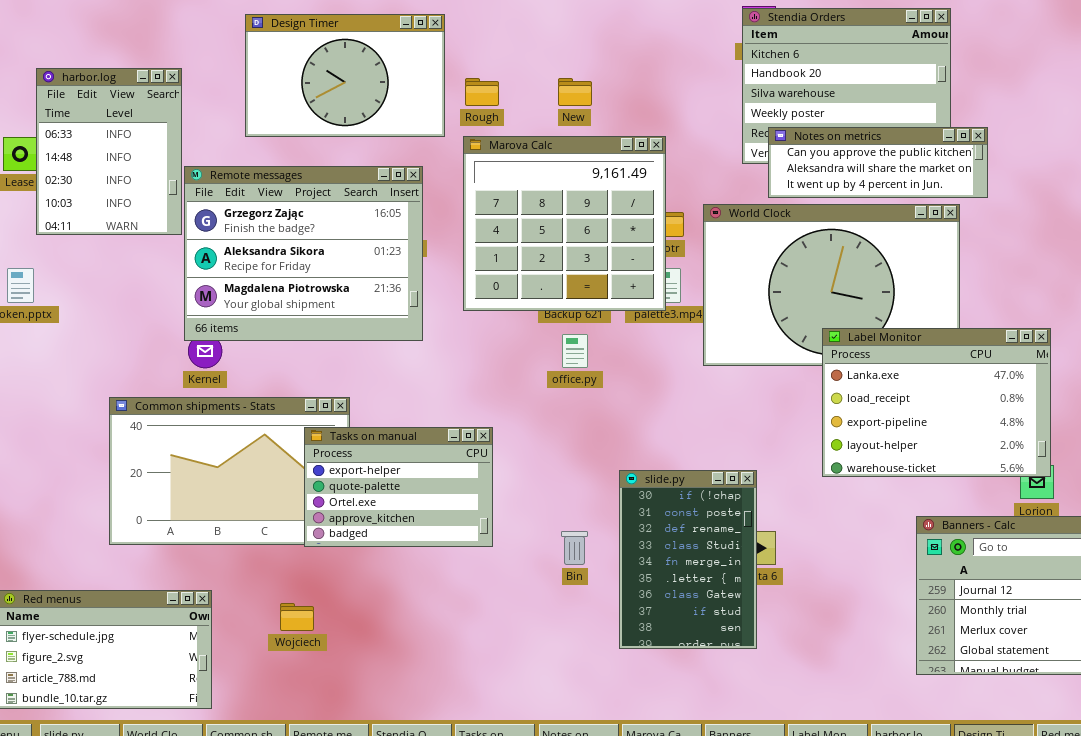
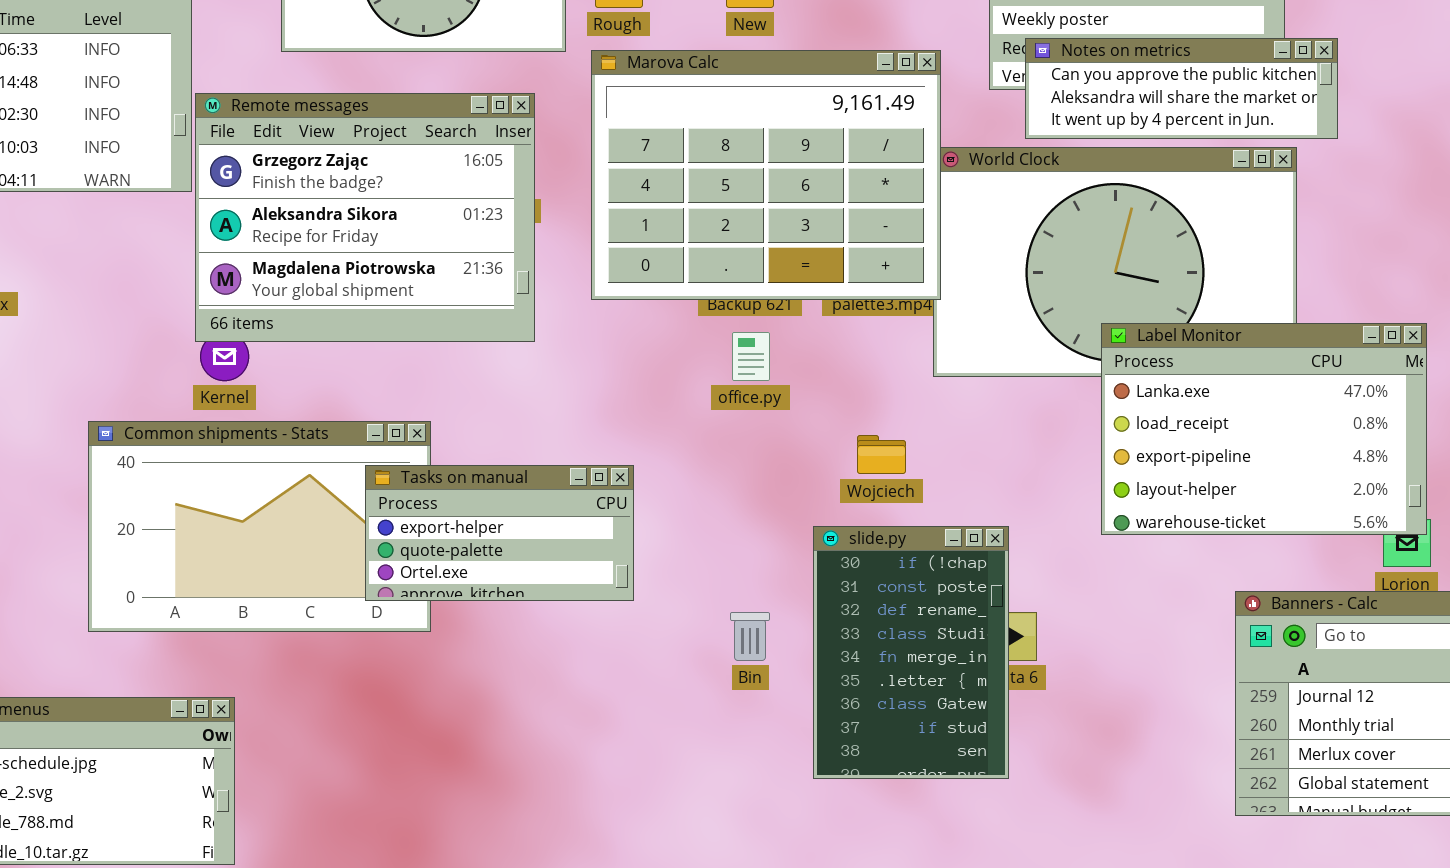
Marova Calc: [463,136,666,311] -> [591,50,941,300], resized
Tasks on manual: [304,427,493,547] -> [365,465,634,601], resized
Wojciech: [280,603,314,631] -> [857,435,906,474], moved

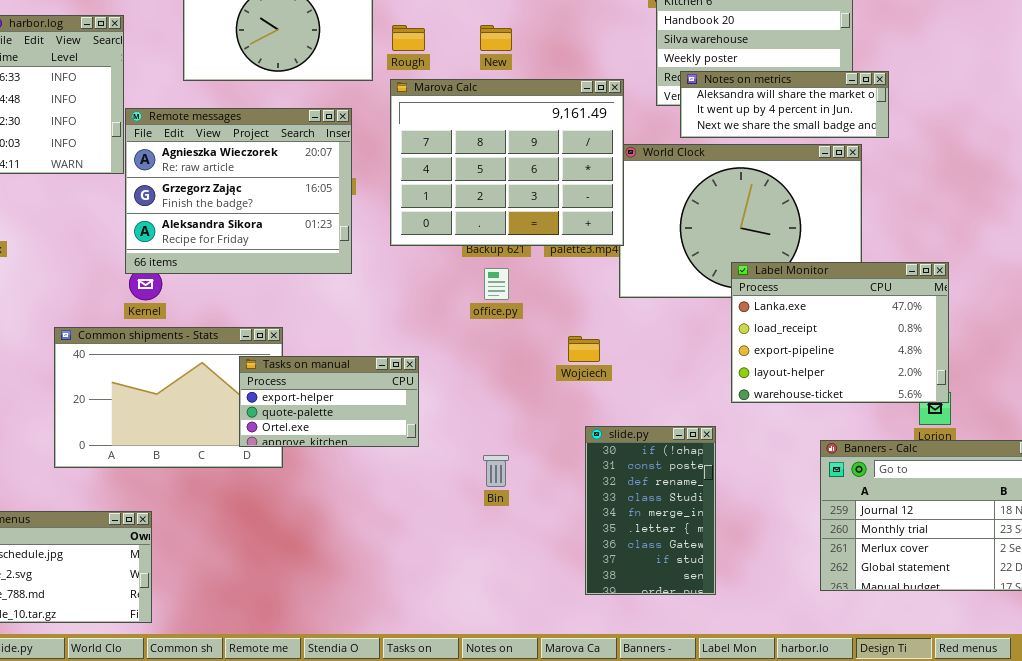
Notes on metrics: [1025,38,1338,139] -> [680,71,889,138], scrolled down 1 row
Remote messages: [195,93,535,342] -> [125,108,352,274], scrolled up 1 row
slide.py: [813,526,1009,779] -> [585,426,716,595], moved

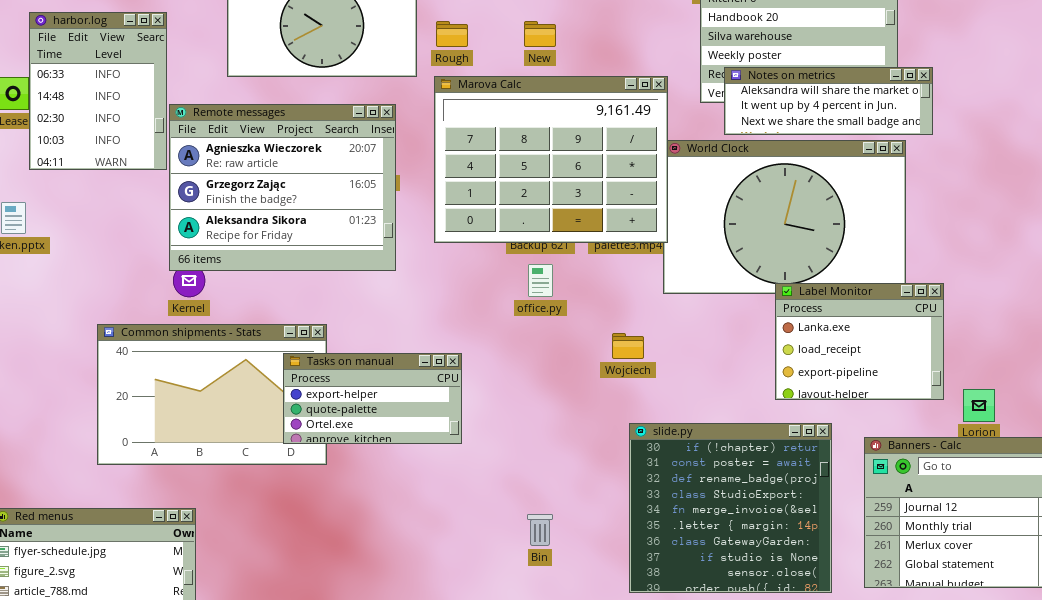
Label Monitor: [731,262,949,403] -> [775,283,944,400], resized
slide.py: [585,426,716,595] -> [629,423,832,593], resized
Bin: [483,455,509,487] -> [527,514,553,546], moved

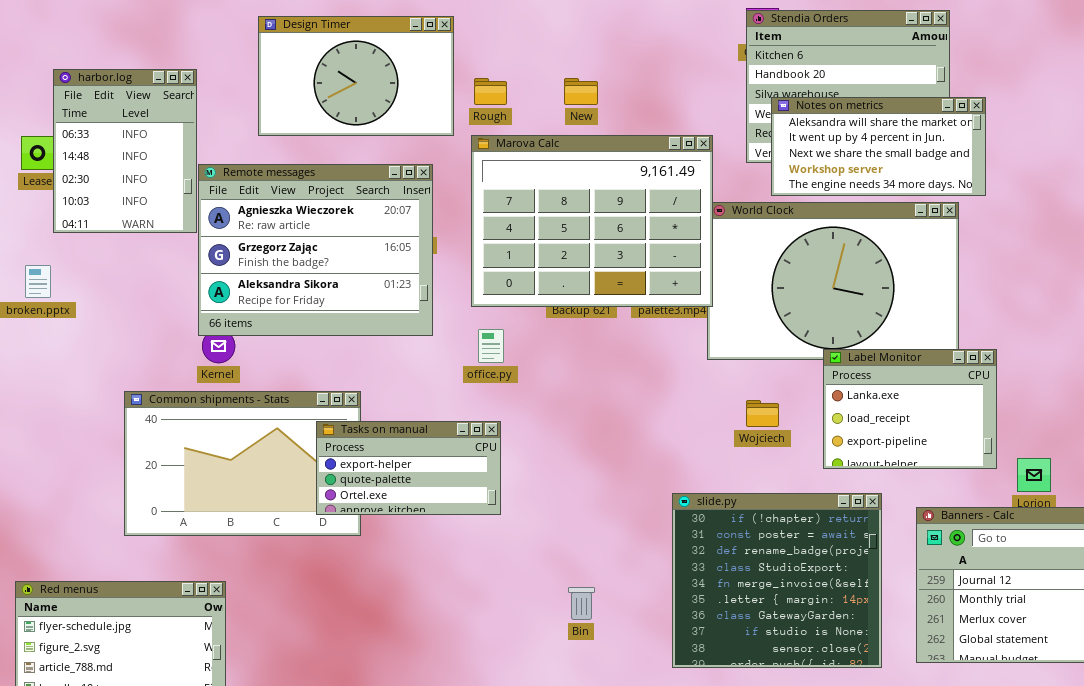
Notes on metrics: [724,67,933,135] -> [771,97,986,196], resized
office.py: [528,264,553,297] -> [478,329,504,363], moved
Wojciech: [612,333,644,359] -> [746,400,779,427], moved

